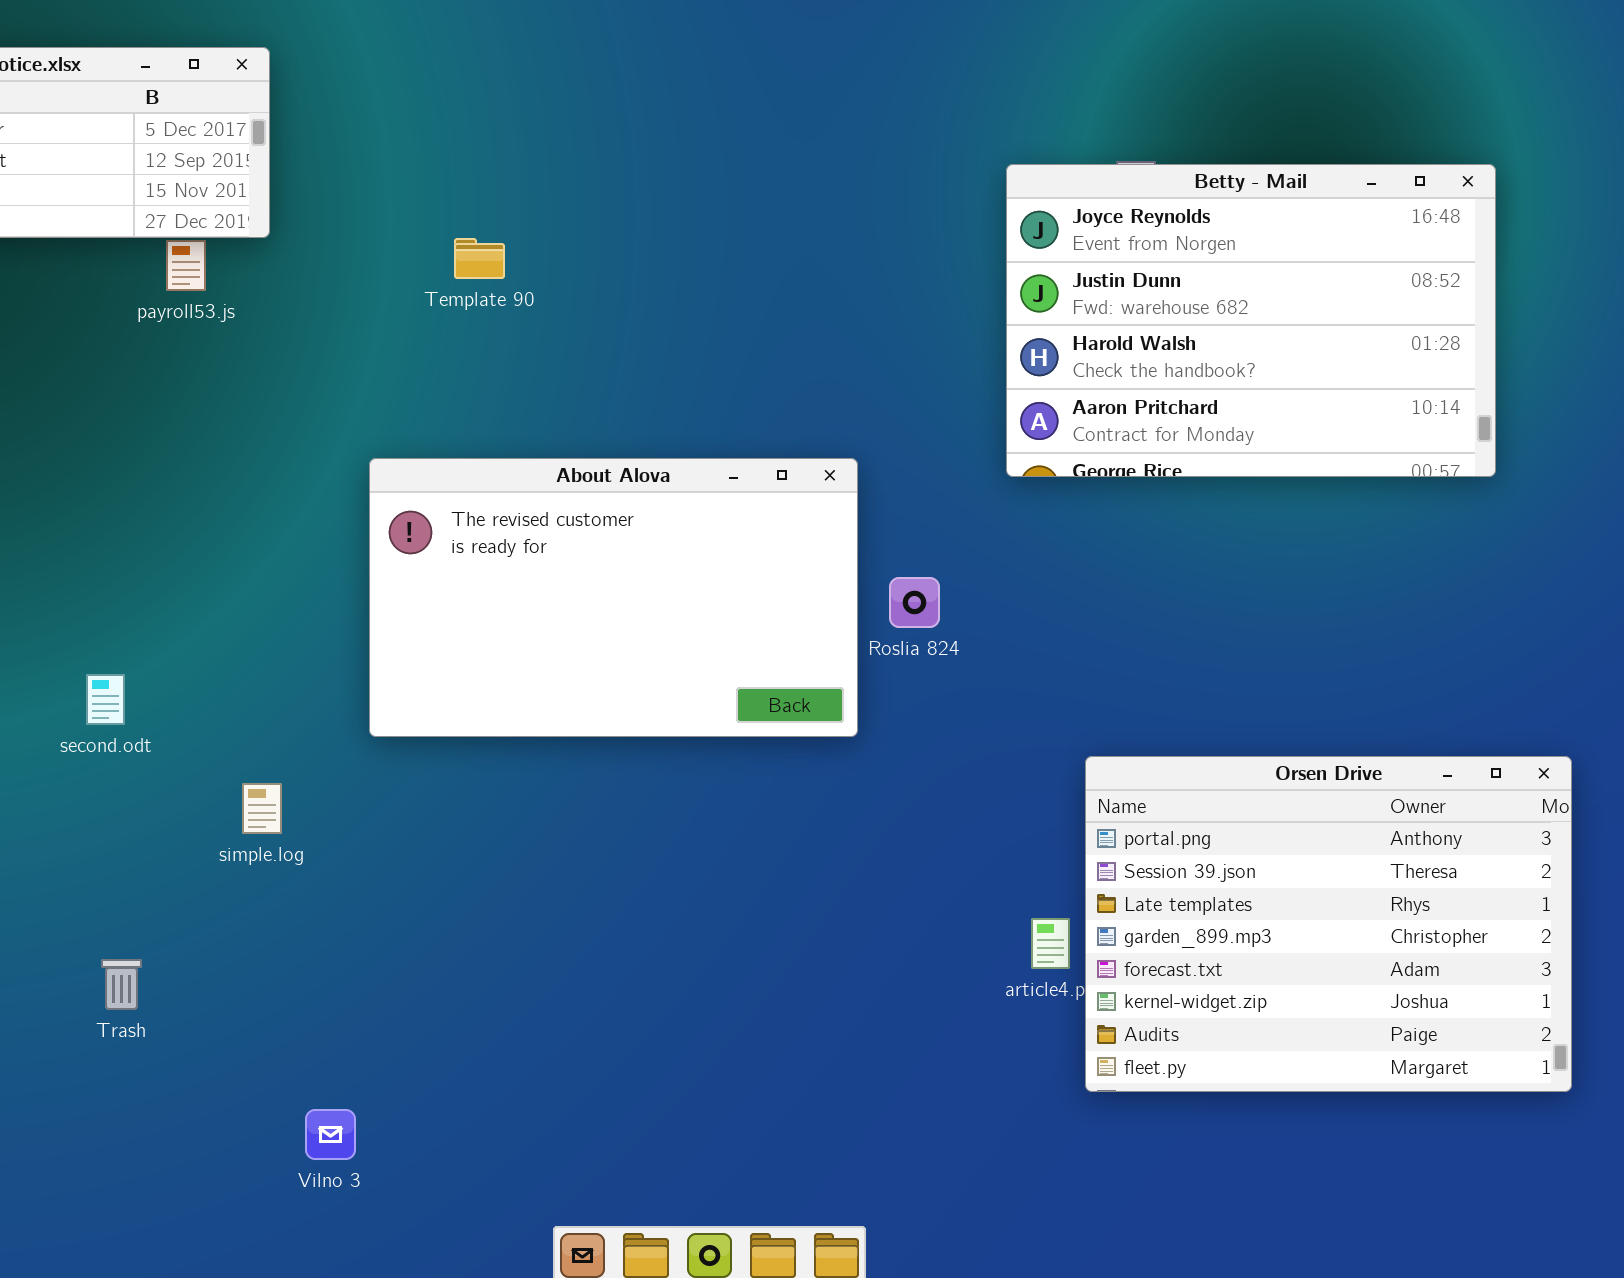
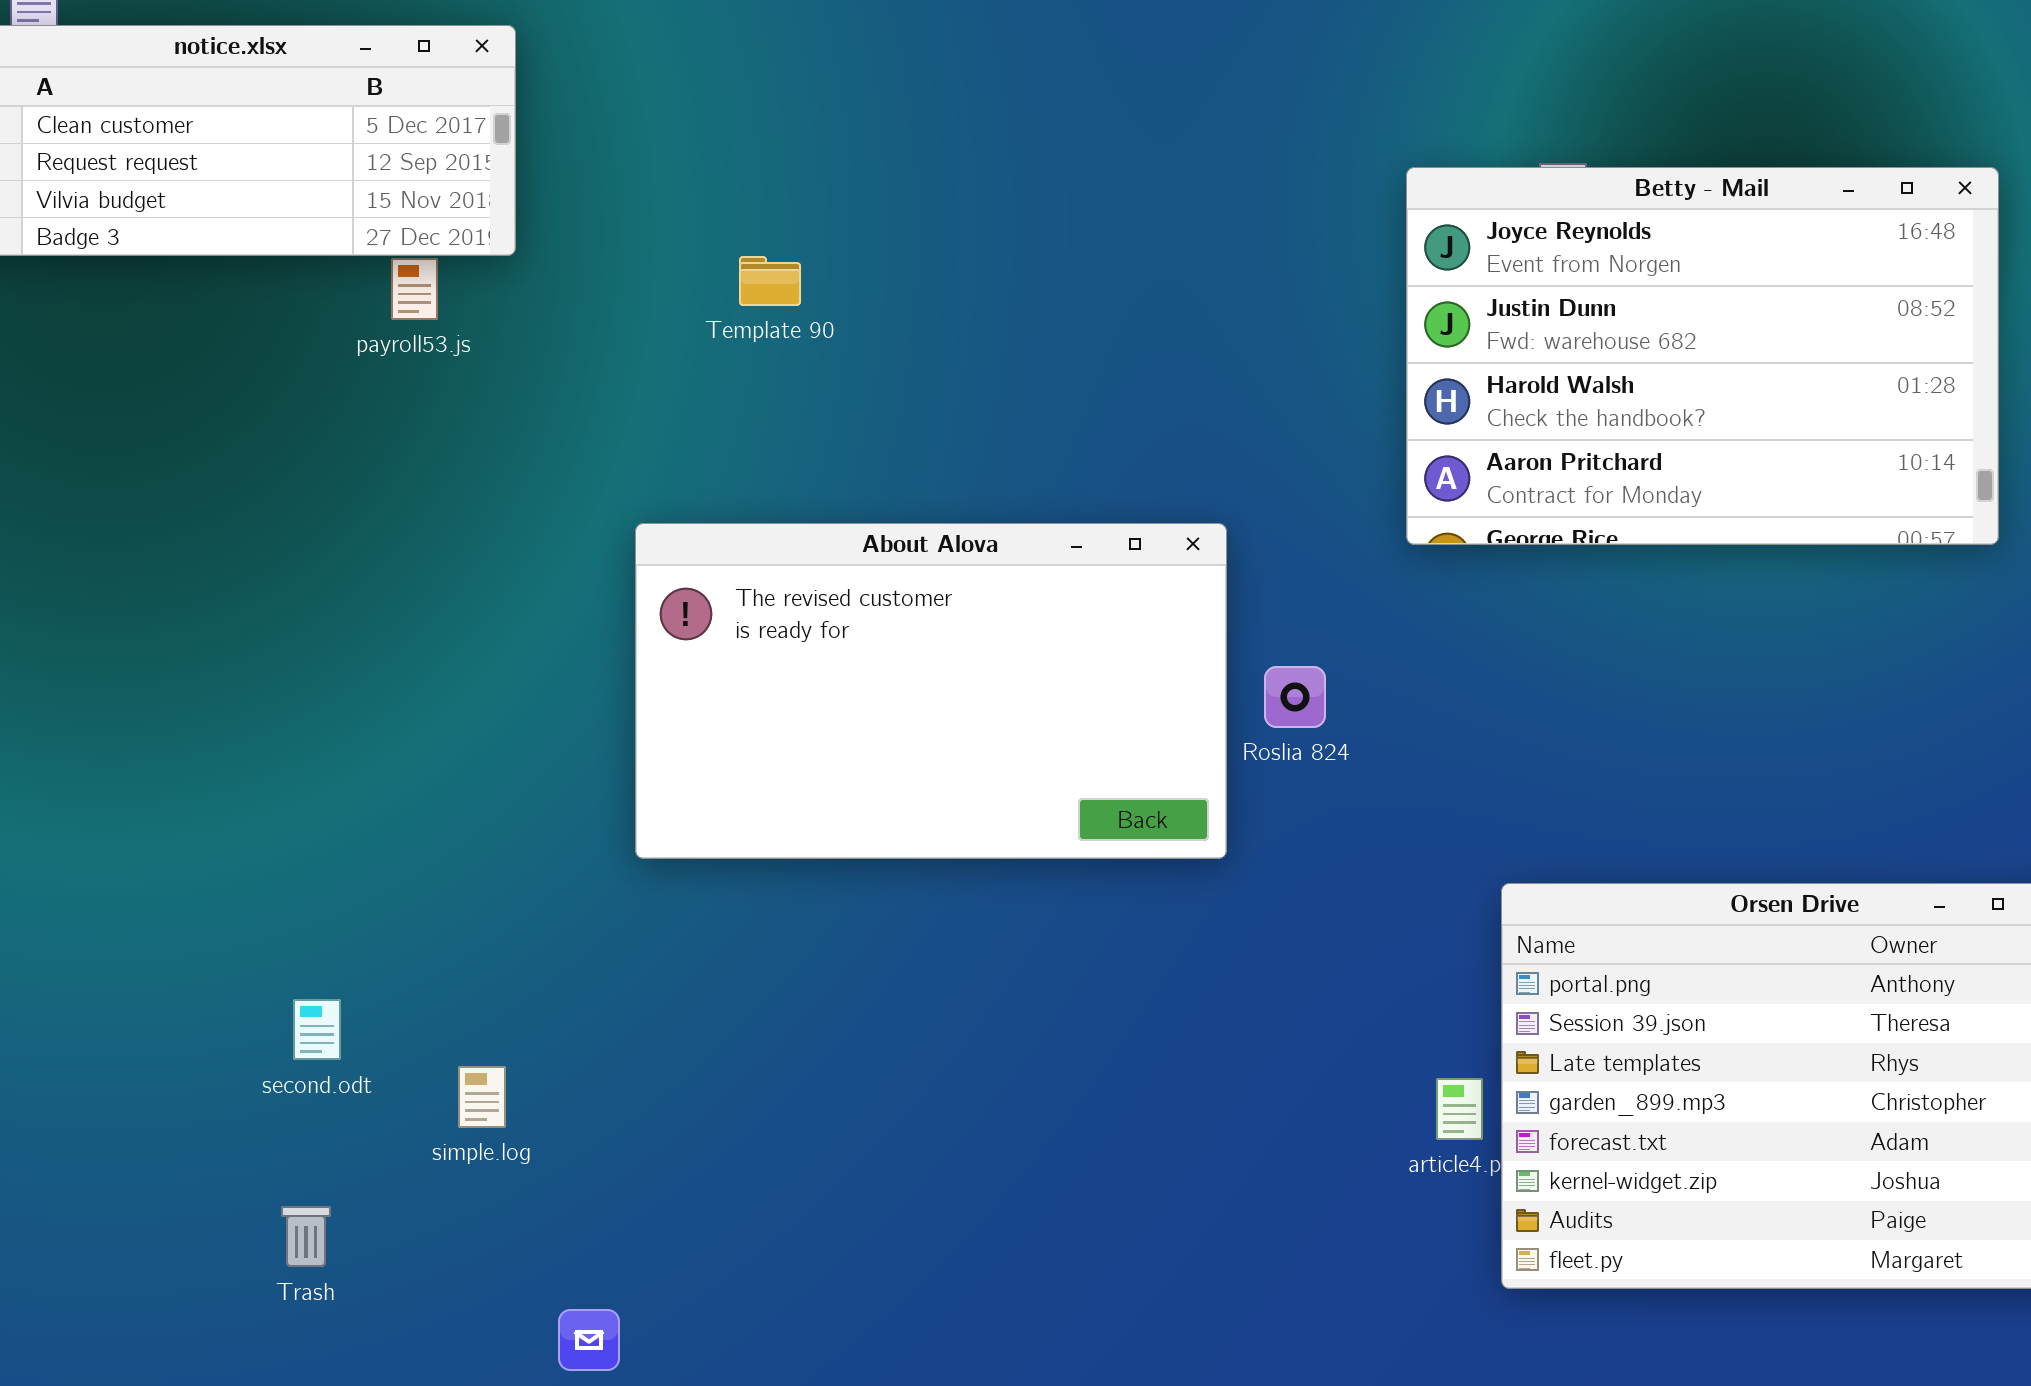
second.odt: [86,674,125,725] -> [293,999,341,1060], moved
simple.log: [242,783,282,834] -> [458,1066,506,1128], moved
Trash: [101,959,142,1010] -> [281,1206,331,1267], moved

